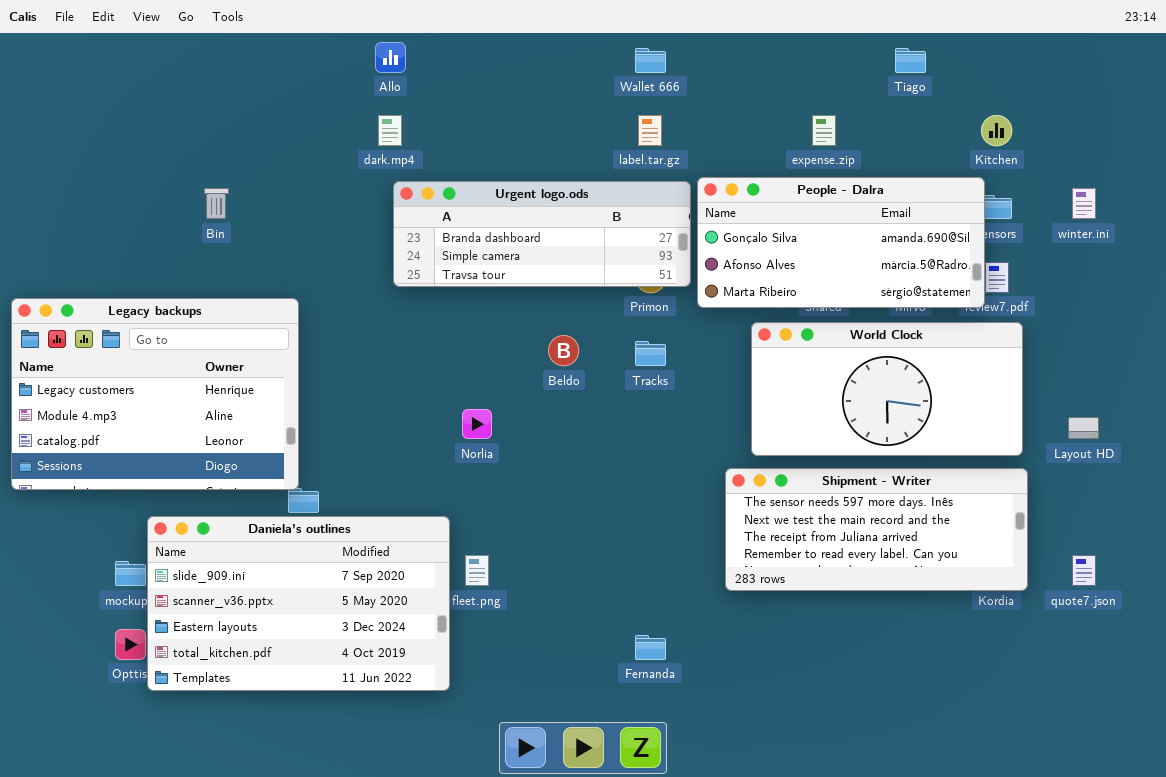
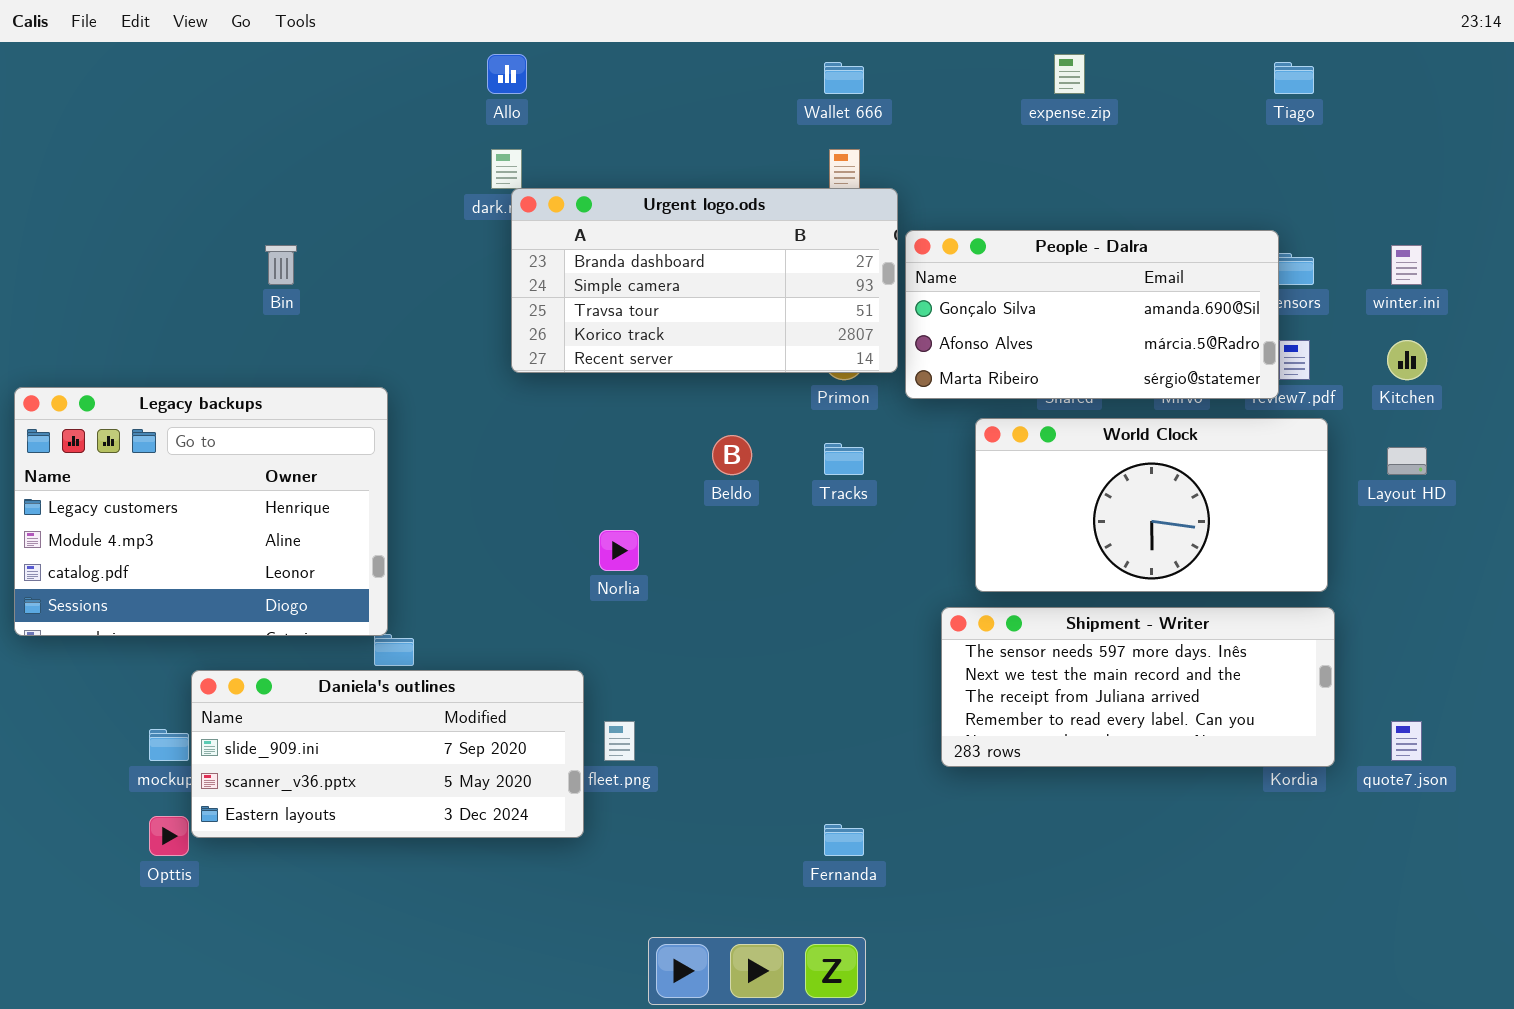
Tiago: [895,48,926,73] -> [1274,62,1314,94], moved
expense.zip: [812,115,836,146] -> [1054,54,1085,94], moved
Kitchen: [981,115,1012,146] -> [1387,340,1427,380], moved
Urgent logo.ods: [393,181,691,287] -> [511,188,898,373], resized
Layout HD: [1068,417,1099,439] -> [1387,447,1427,475], moved
Daniela's outlines: [147,516,450,691] -> [191,670,584,838], resized

